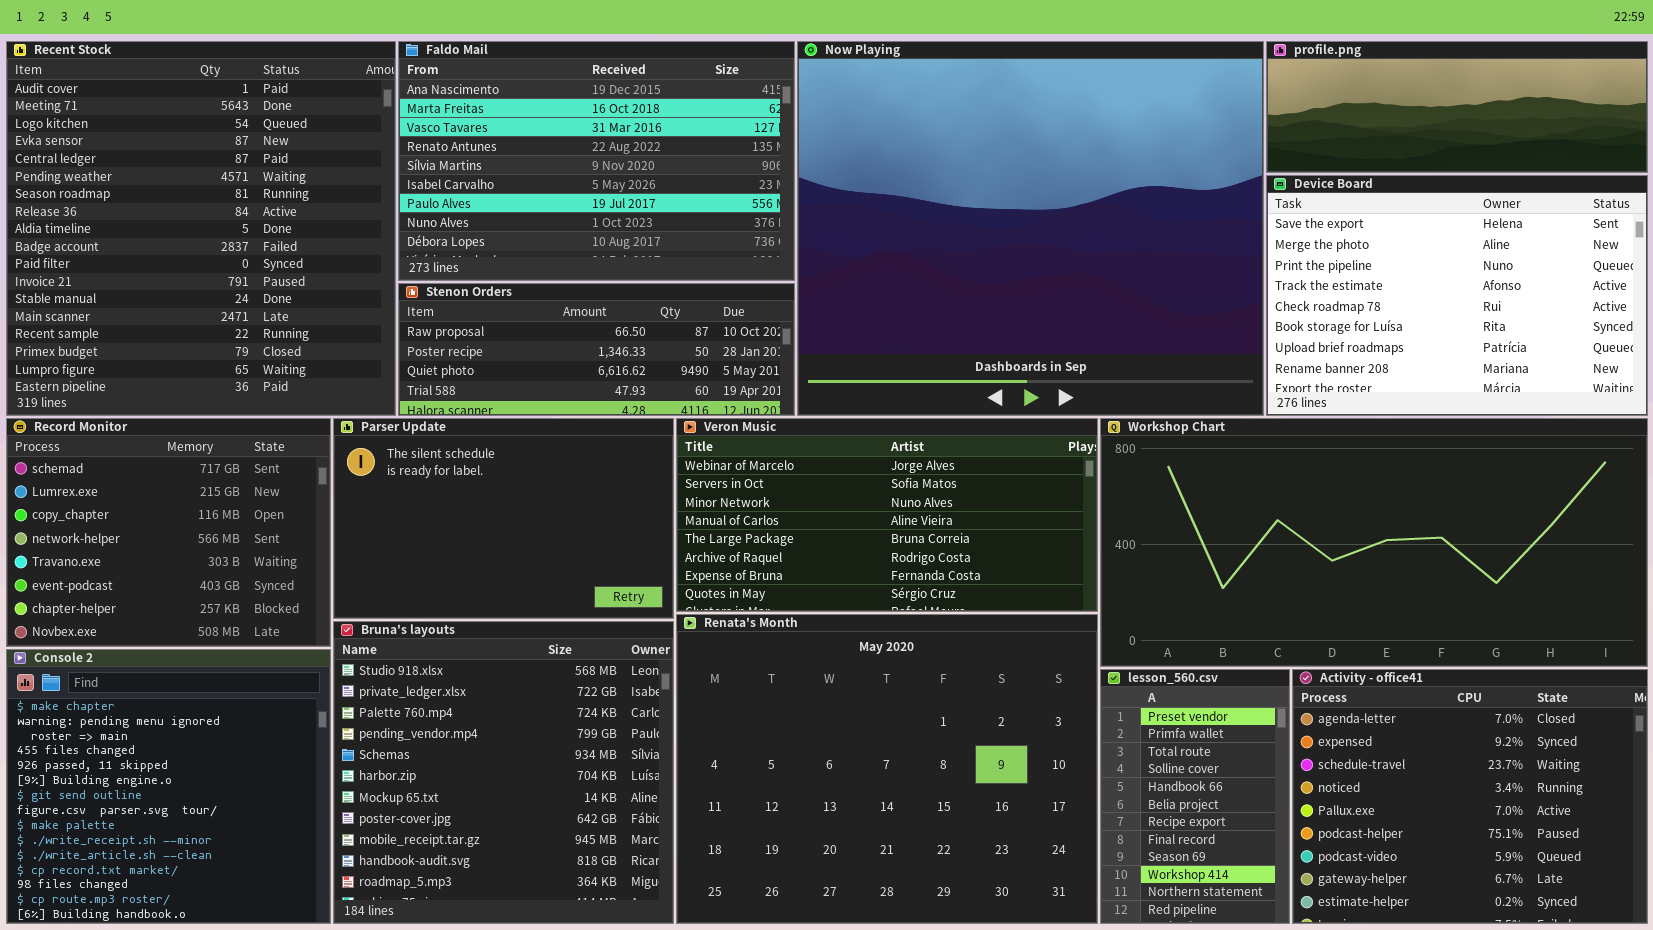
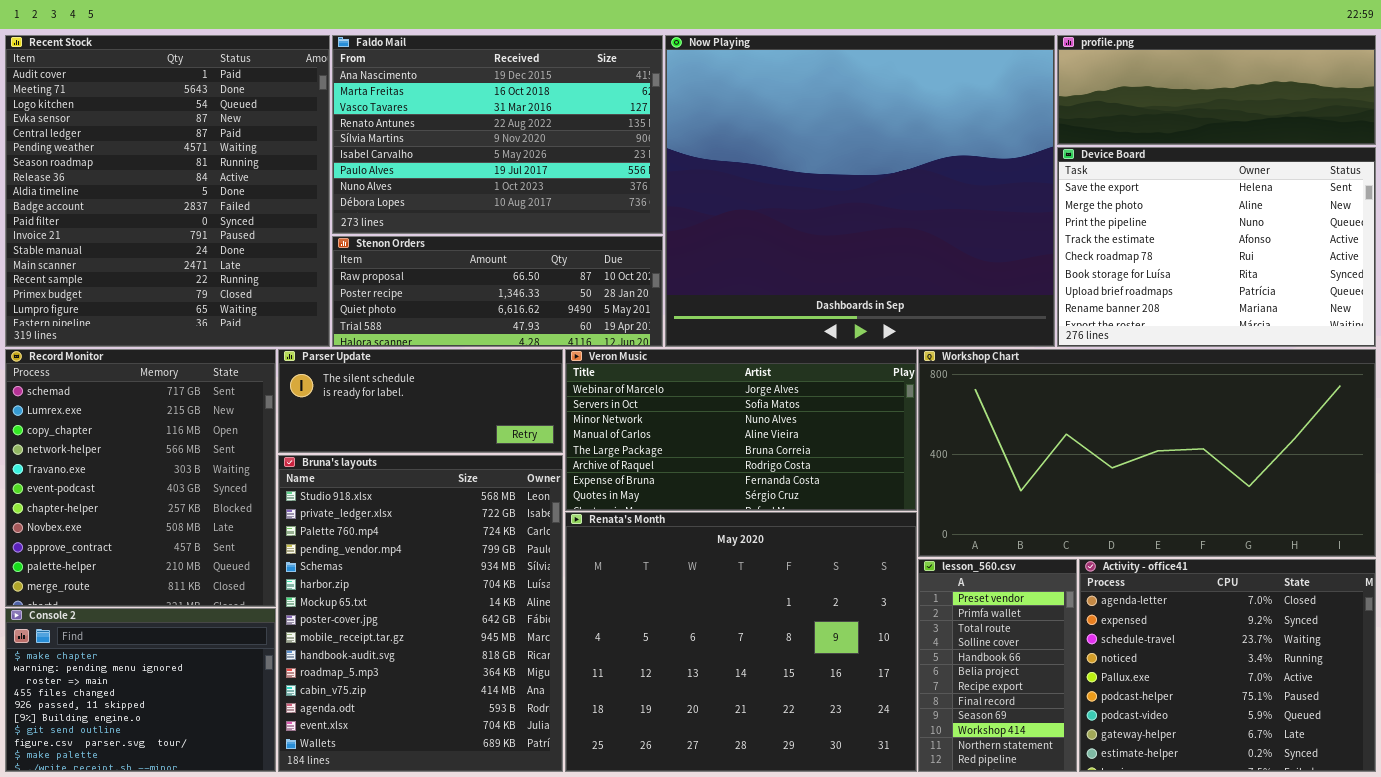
Record Monitor: [6,418,331,647] -> [5,349,276,607], resized
Parser Update: [333,418,674,619] -> [278,349,563,453], resized
Bruna's layouts: [333,621,674,924] -> [278,455,563,772], resized
Console 2: [6,649,331,924] -> [5,608,276,772], resized

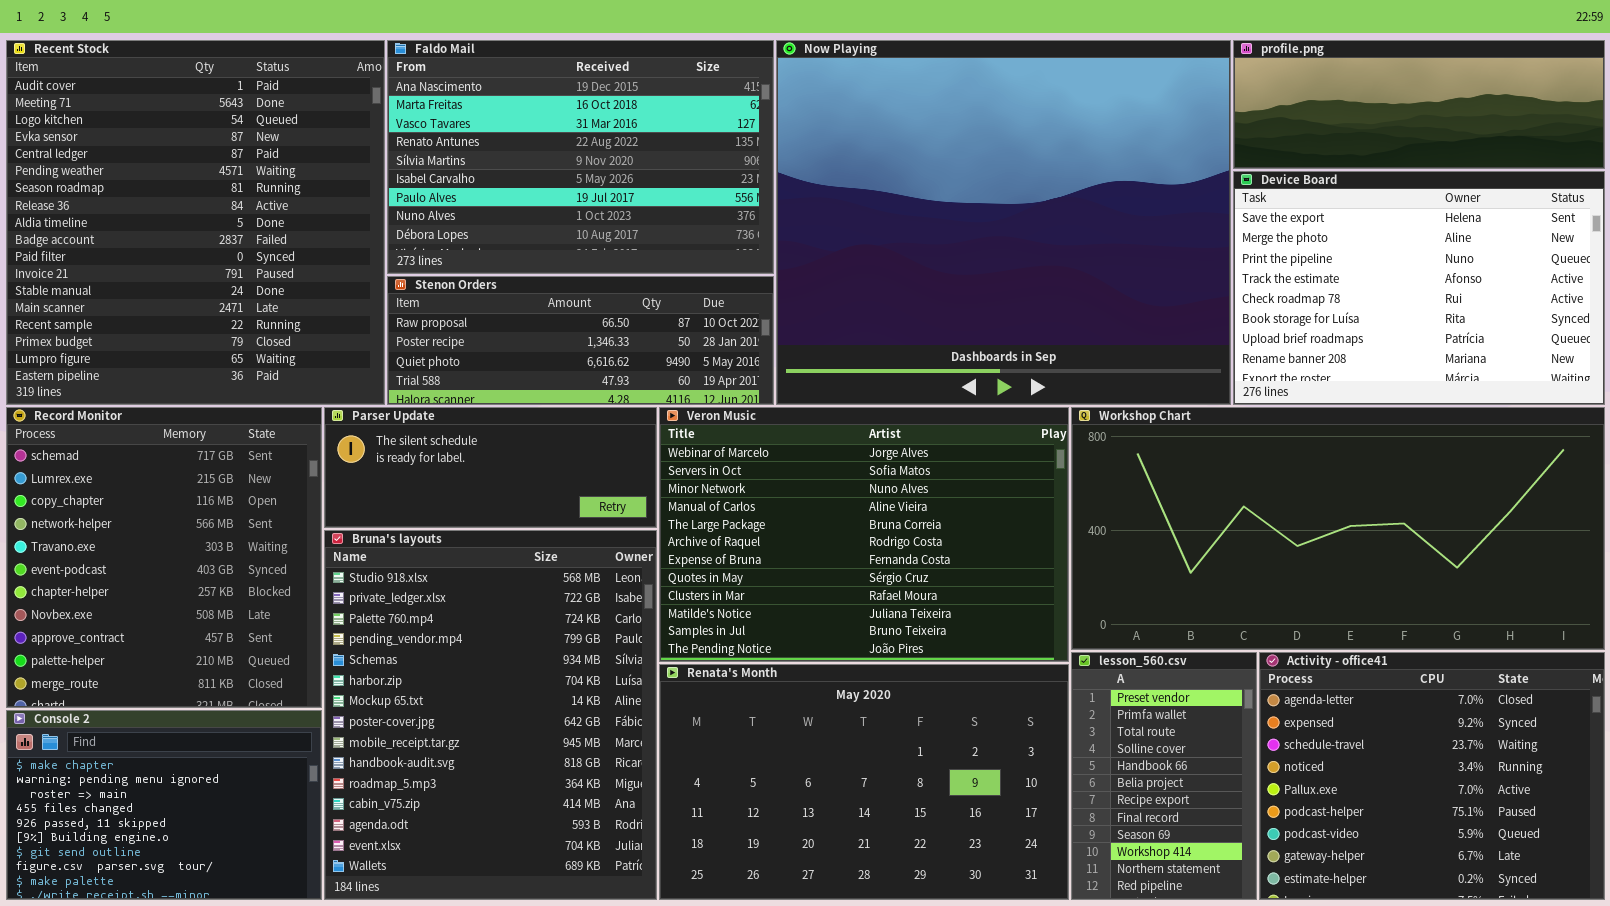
Veron Music: [565,349,917,511] -> [659,407,1069,662], resized
Renata's Month: [565,512,917,772] -> [659,664,1069,900], resized

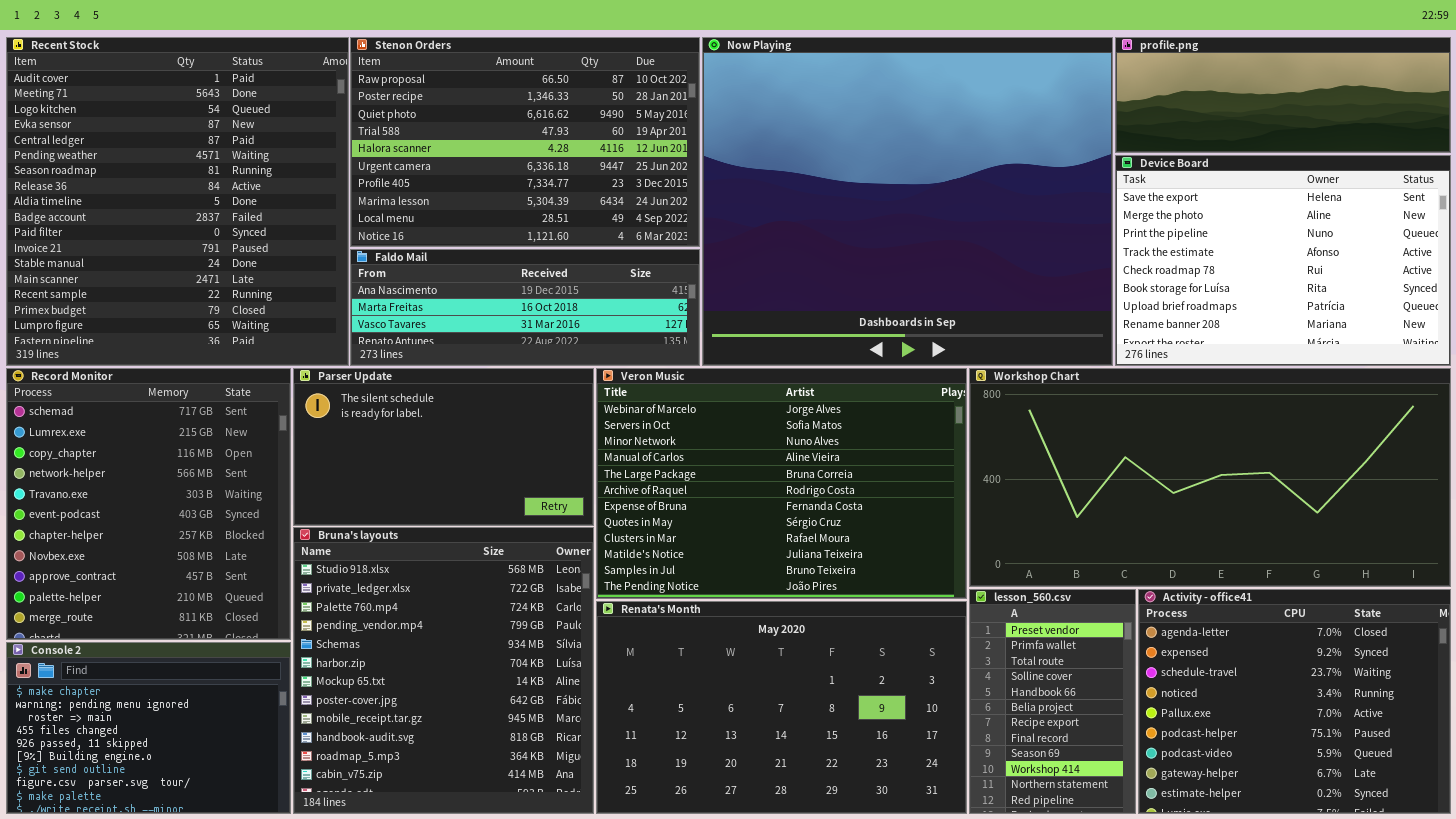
Faldo Mail: [387,40,774,274] -> [350,249,700,366], moved, resized
Stenon Orders: [387,276,774,405] -> [350,37,700,247], moved, resized
Parser Update: [324,407,657,528] -> [293,368,594,526], resized
Bruna's layouts: [324,530,657,900] -> [293,527,594,814], resized

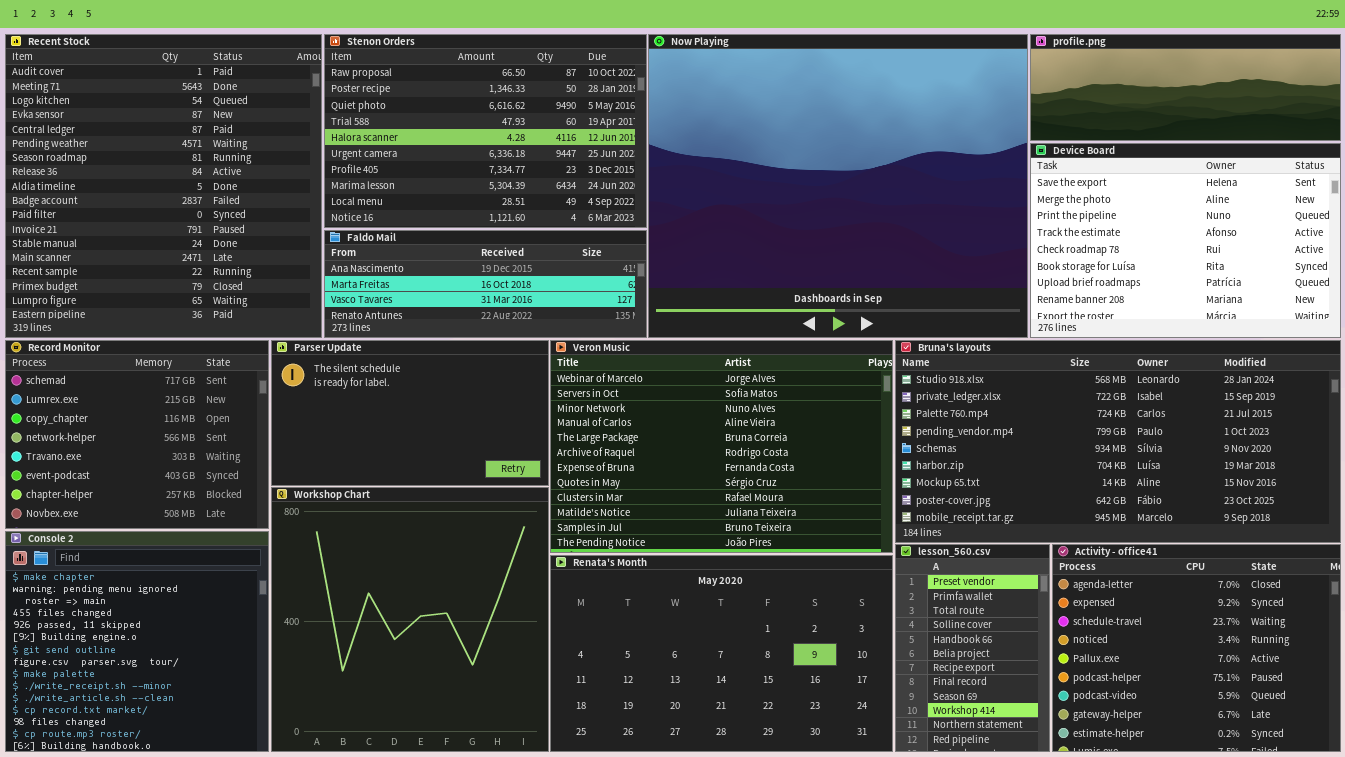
Record Monitor: [6,368,291,640] -> [5,340,269,529], resized
Workshop Chart: [969,368,1451,587] -> [271,487,549,752], moved, resized
Bruna's layouts: [293,527,594,814] -> [895,340,1341,543], moved, resized
Console 2: [6,642,291,814] -> [5,531,269,752], resized

